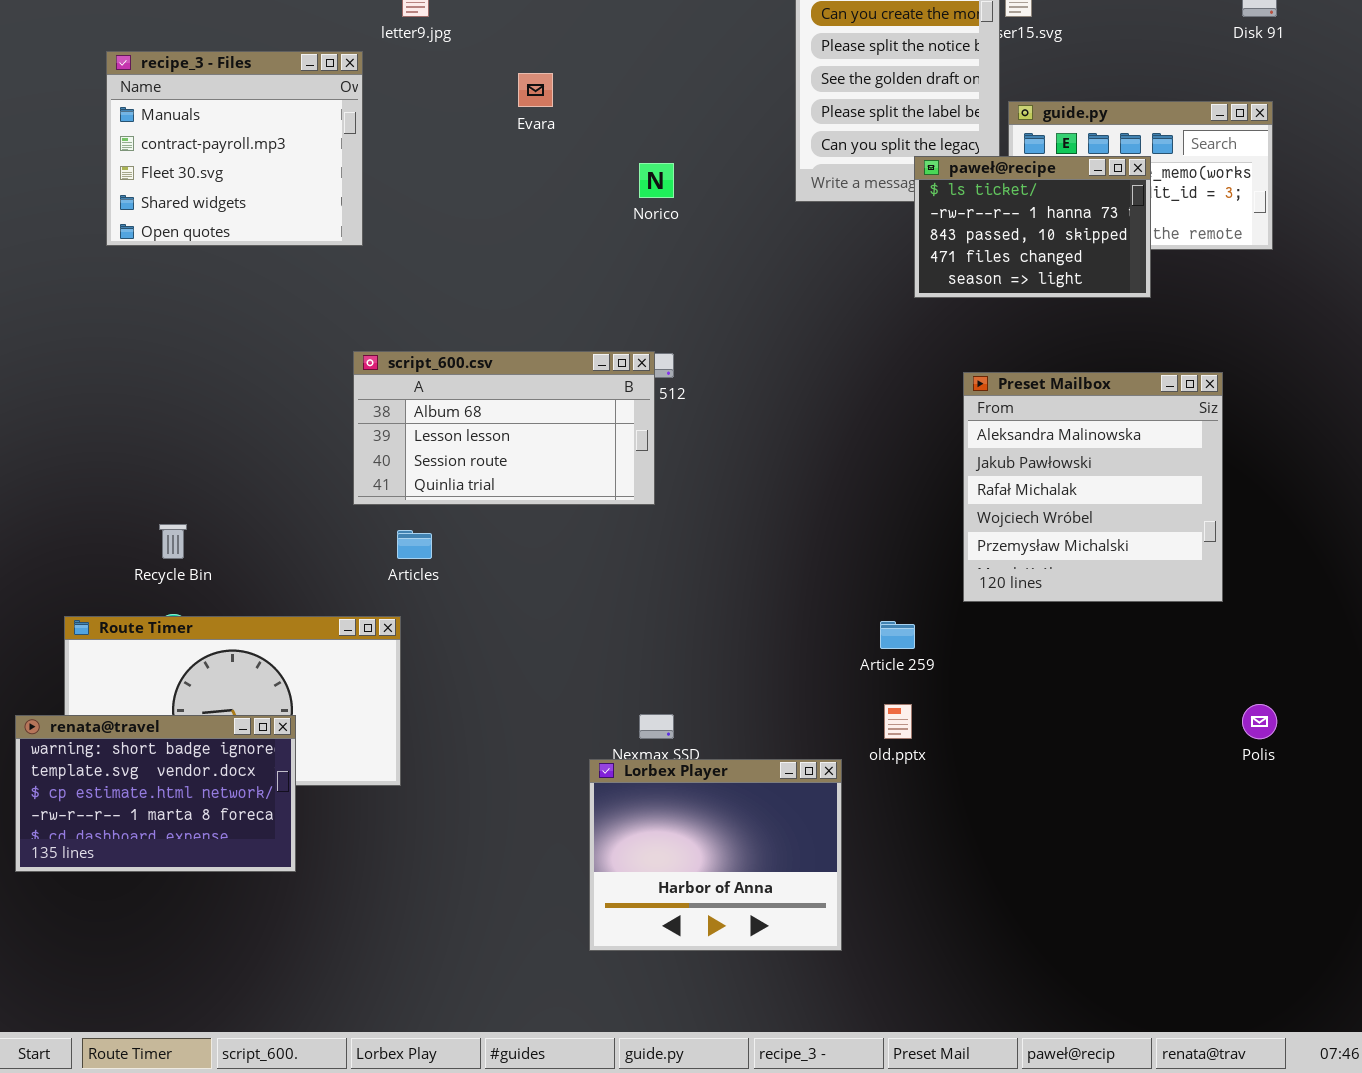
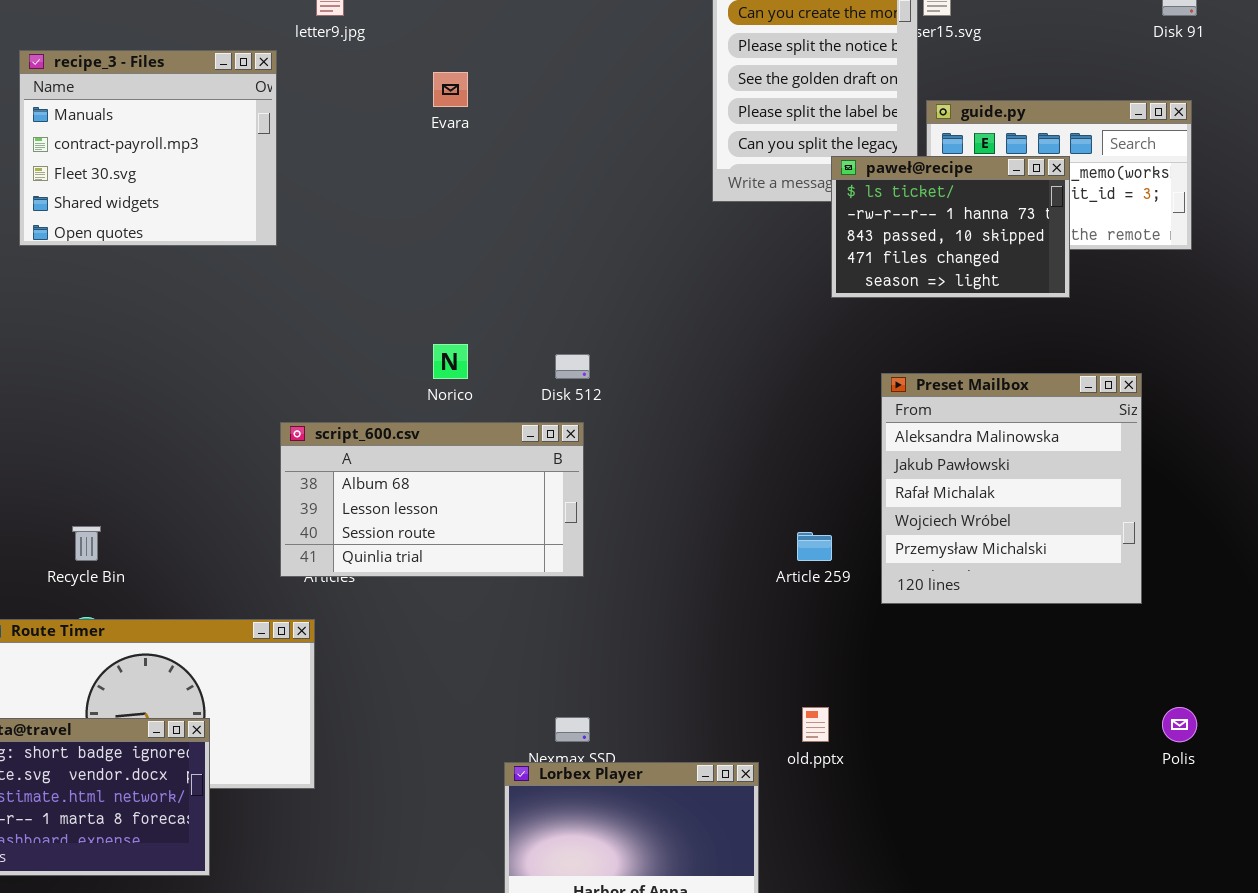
Norico: [639,163,674,198] -> [433,344,468,379], moved
script_600.csv: [353,351,655,505] -> [280,422,584,577], moved
Article 259: [880,621,915,649] -> [797,532,832,561], moved

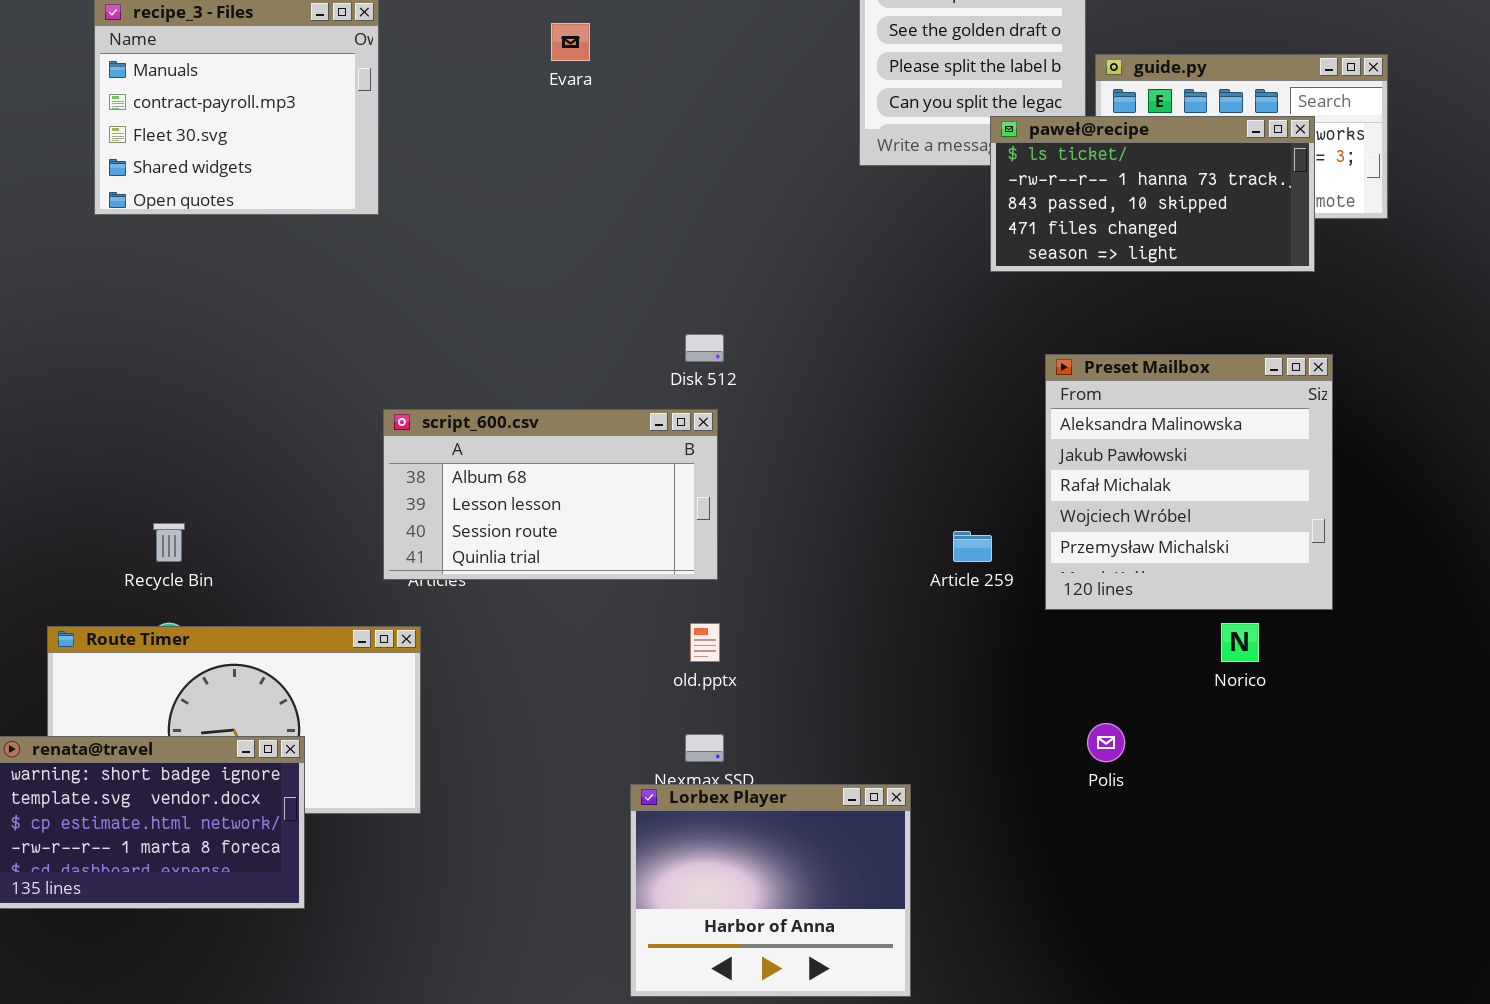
paweł@recipe: [831,156,1070,298] -> [990,116,1315,272], resized
Norico: [433,344,468,379] -> [1221,623,1259,662], moved
old.pptx: [802,707,829,742] -> [690,623,720,662], moved
Polis: [1162,707,1197,742] -> [1087,723,1125,762], moved

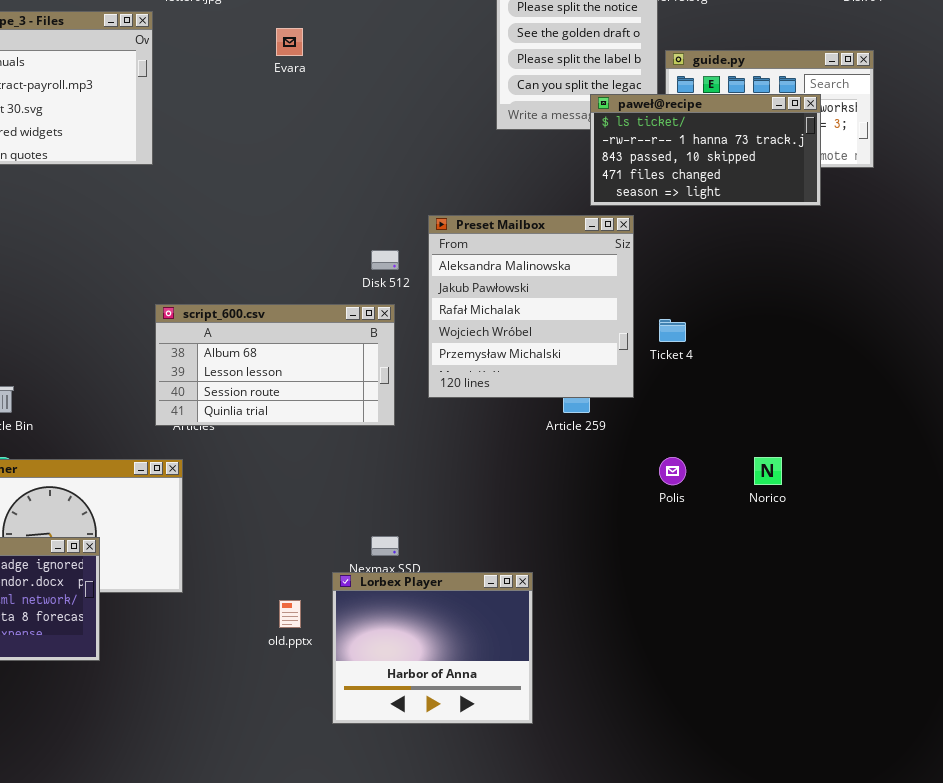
Preset Mailbox: [1045,354,1333,610] -> [428,215,634,398], moved
old.pptx: [690,623,720,662] -> [279,600,301,628], moved
Polis: [1087,723,1125,762] -> [659,457,686,485], moved

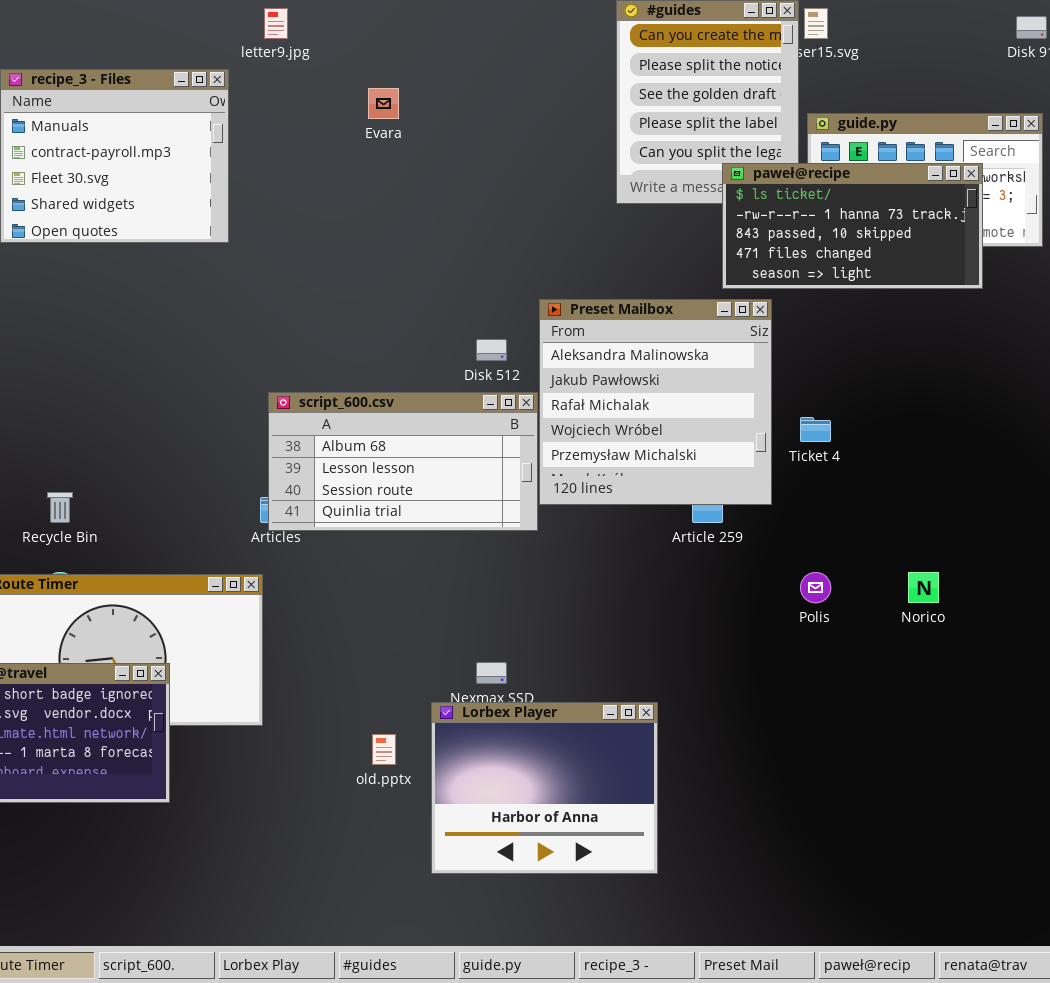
script_600.csv: [155,304,395,426] -> [268,392,538,531], moved

